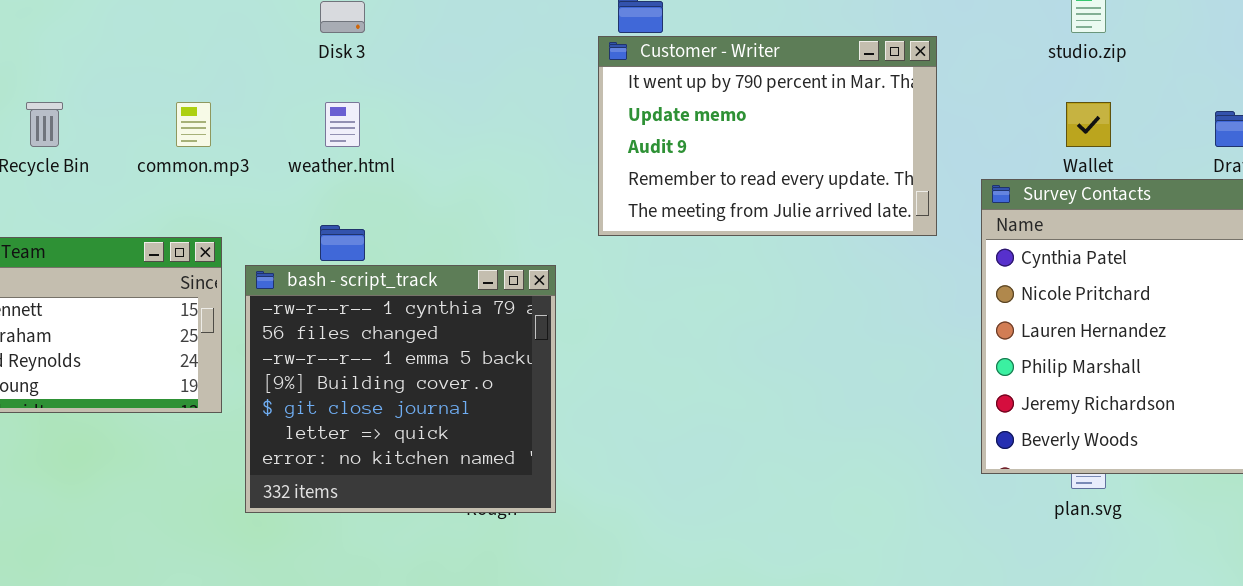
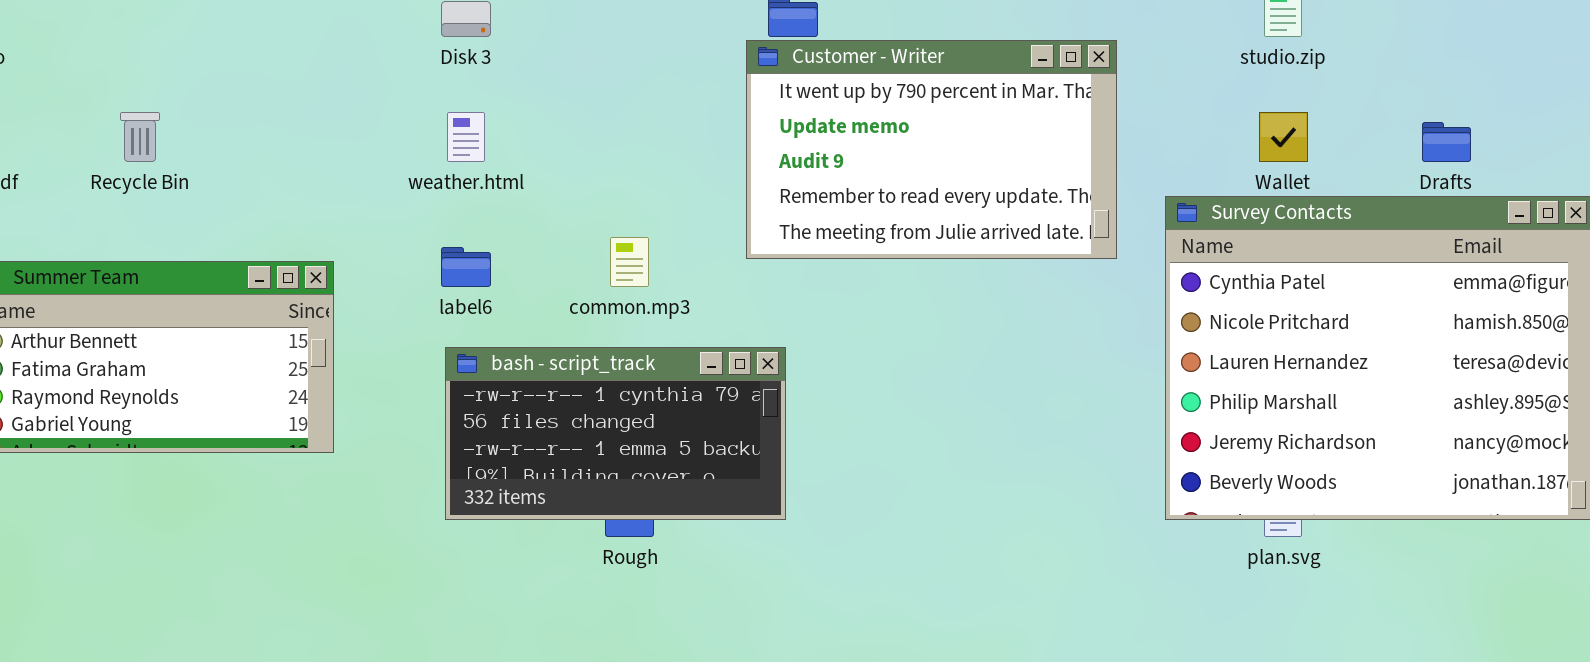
common.mp3: [176,102,211,147] -> [610,237,649,287], moved
bash - script_track: [245,265,556,513] -> [445,347,786,520], moved, resized

